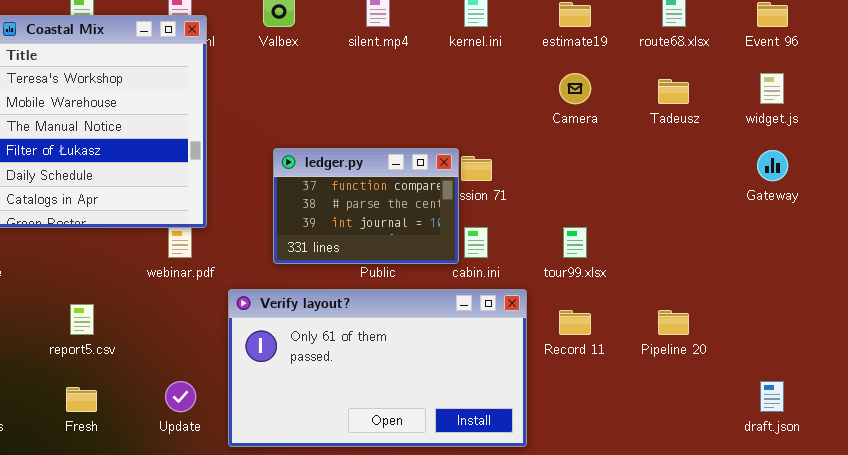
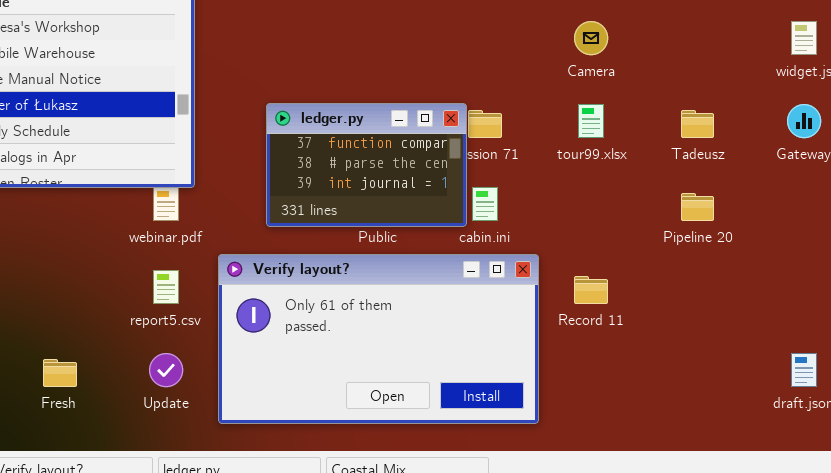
Tadeusz: [658,79,689,104] -> [681,110,714,138], moved
tour99.xlsx: [563,227,587,258] -> [578,104,604,138], moved
report5.csv: [70,304,94,335] -> [153,270,179,304], moved
Pipeline 20: [658,310,689,335] -> [681,193,714,221], moved

